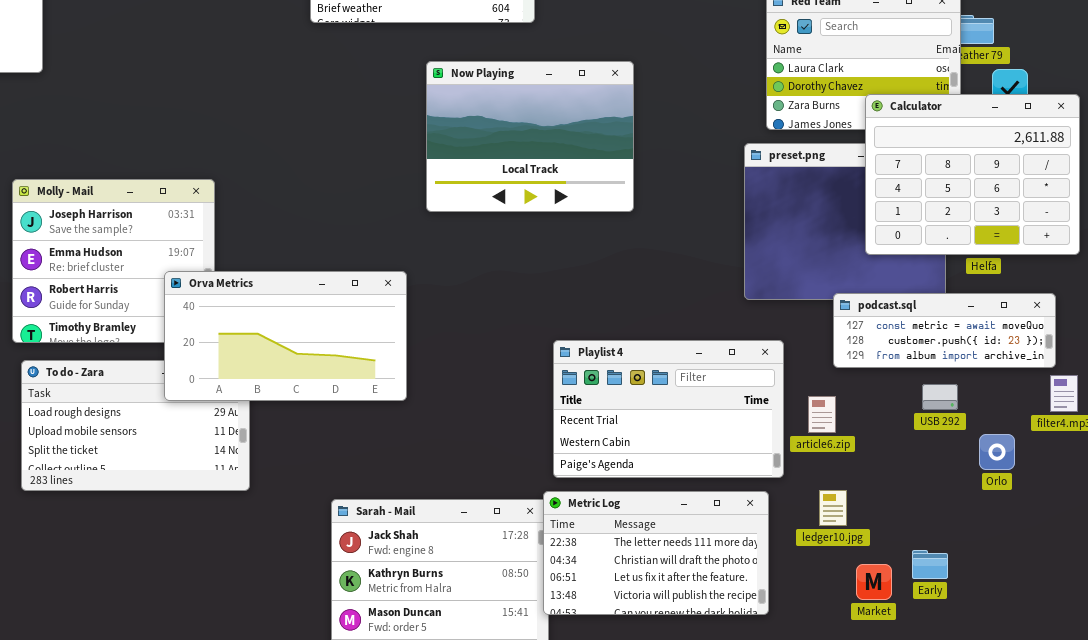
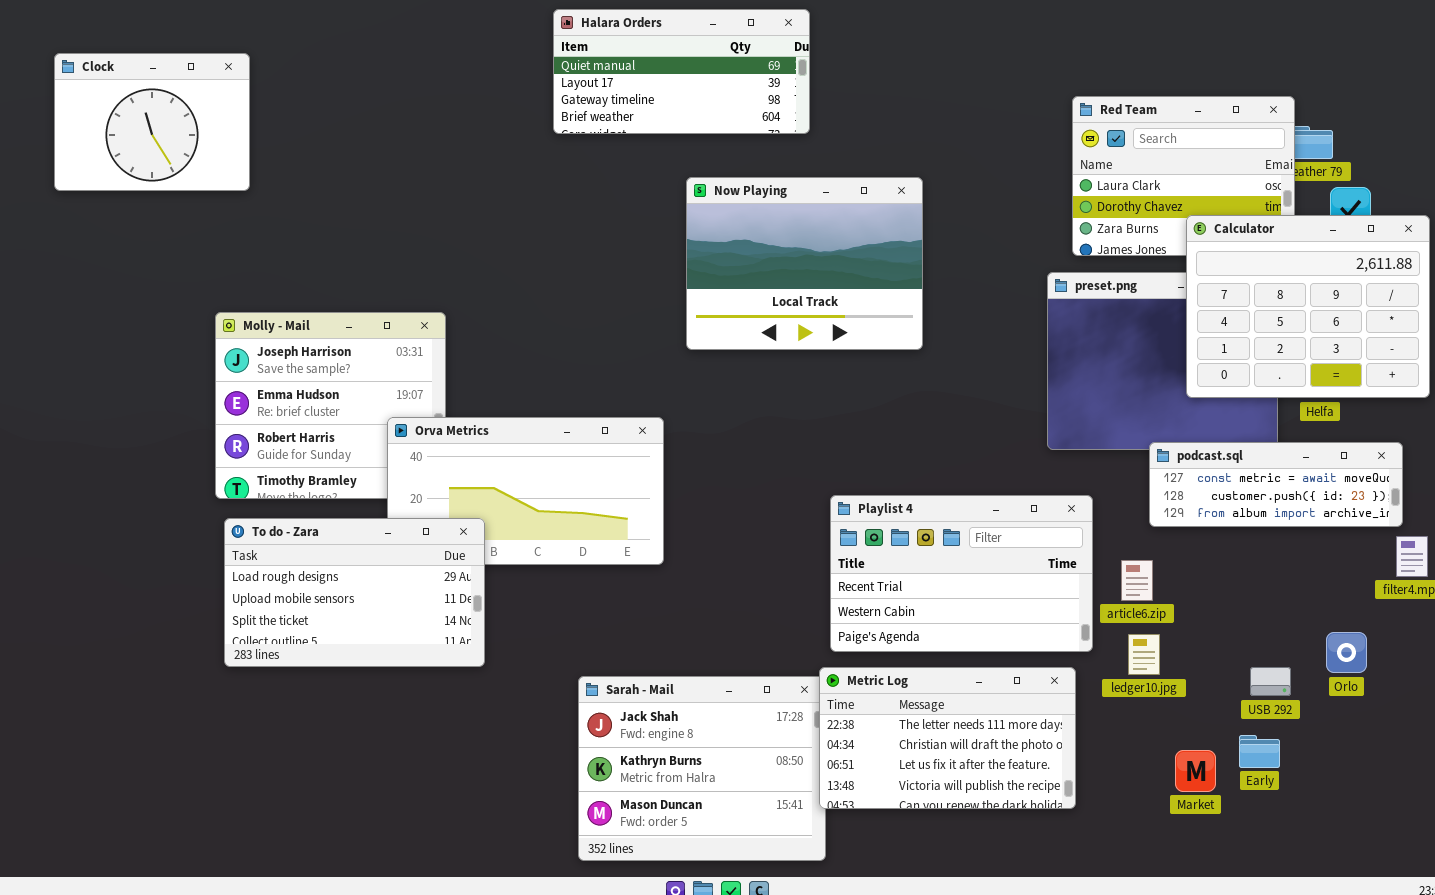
To do - Zara: [21,360,250,491] -> [224,518,485,667], raised
USB 292: [922,384,958,410] -> [1250,667,1291,696], moved
Orlo: [979,434,1015,470] -> [1326,632,1367,673], moved
ledger10.jpg: [819,490,847,526] -> [1128,634,1160,675], moved

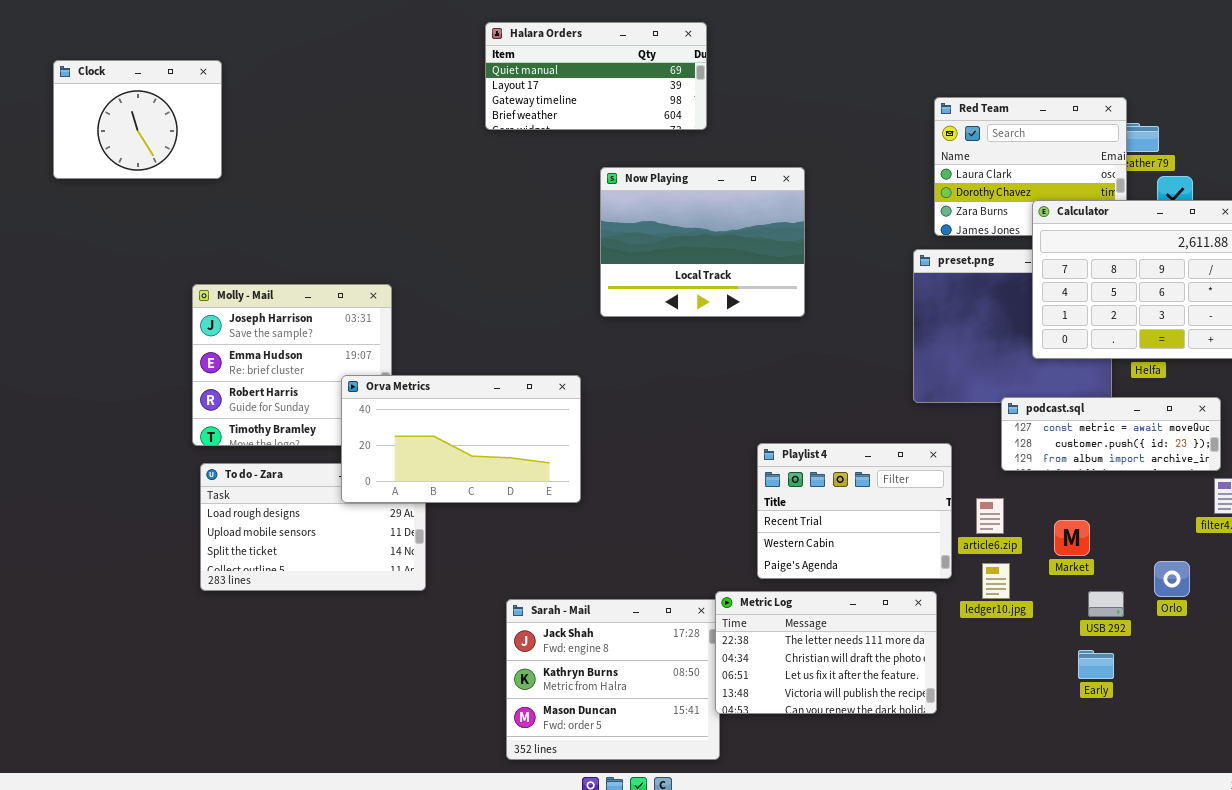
Orva Metrics: [387,417,664,565] -> [341,375,581,503], raised
Playlist 4: [830,495,1093,652] -> [757,443,952,579], resized
Market: [1175,750,1216,792] -> [1054,520,1090,556], moved

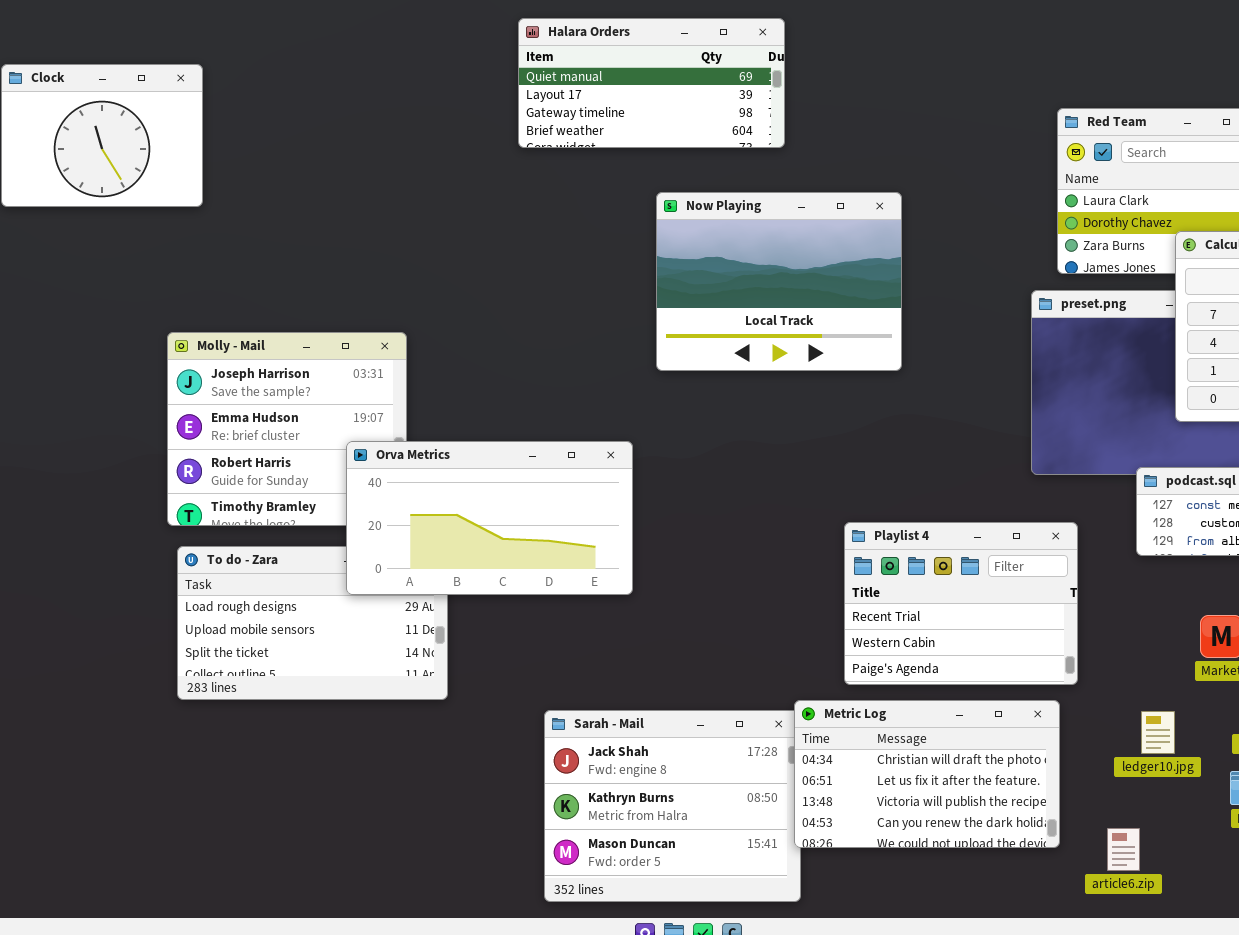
article6.zip: [976,498,1004,534] -> [1107,828,1140,871], moved
ledger10.jpg: [982,563,1010,599] -> [1141,711,1175,754], moved
Metric Log: [715,591,937,714] -> [794,700,1060,848], scrolled down 1 row

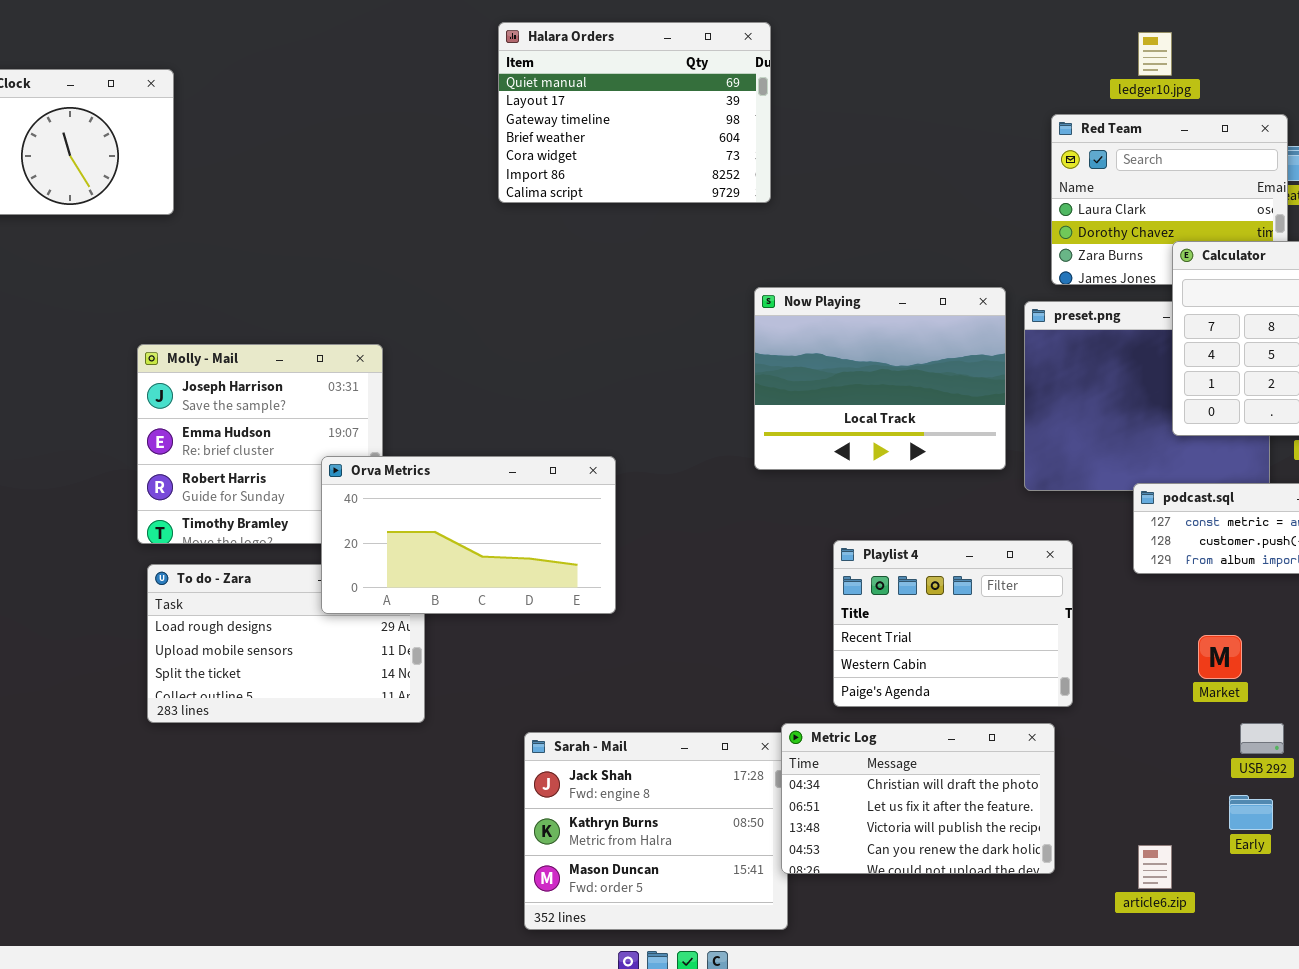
Halara Orders: [518,18,785,148] -> [498,22,771,203], resized
Now Playing: [656,192,902,371] -> [754,287,1006,470], moved
ledger10.jpg: [1141,711,1175,754] -> [1138,32,1172,76], moved
article6.zip: [1107,828,1140,871] -> [1138,845,1172,889], moved

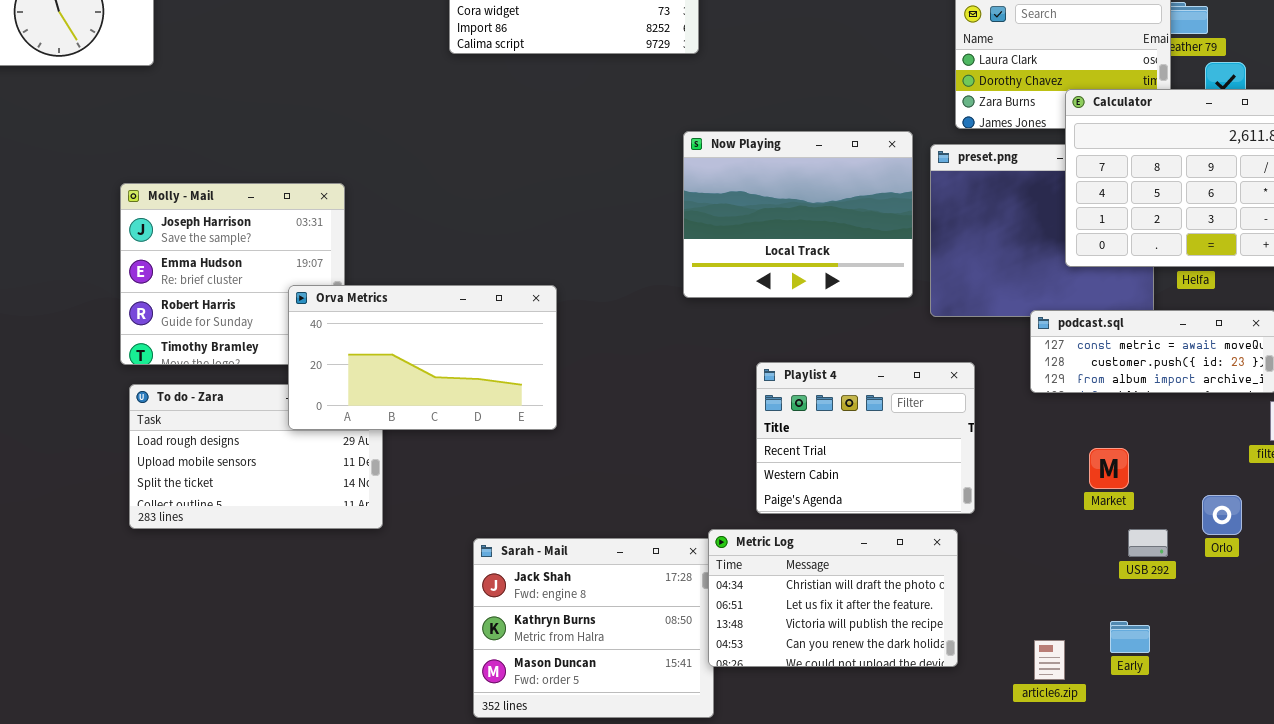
Early: [1229,795,1273,830] -> [1110,621,1150,653], moved

